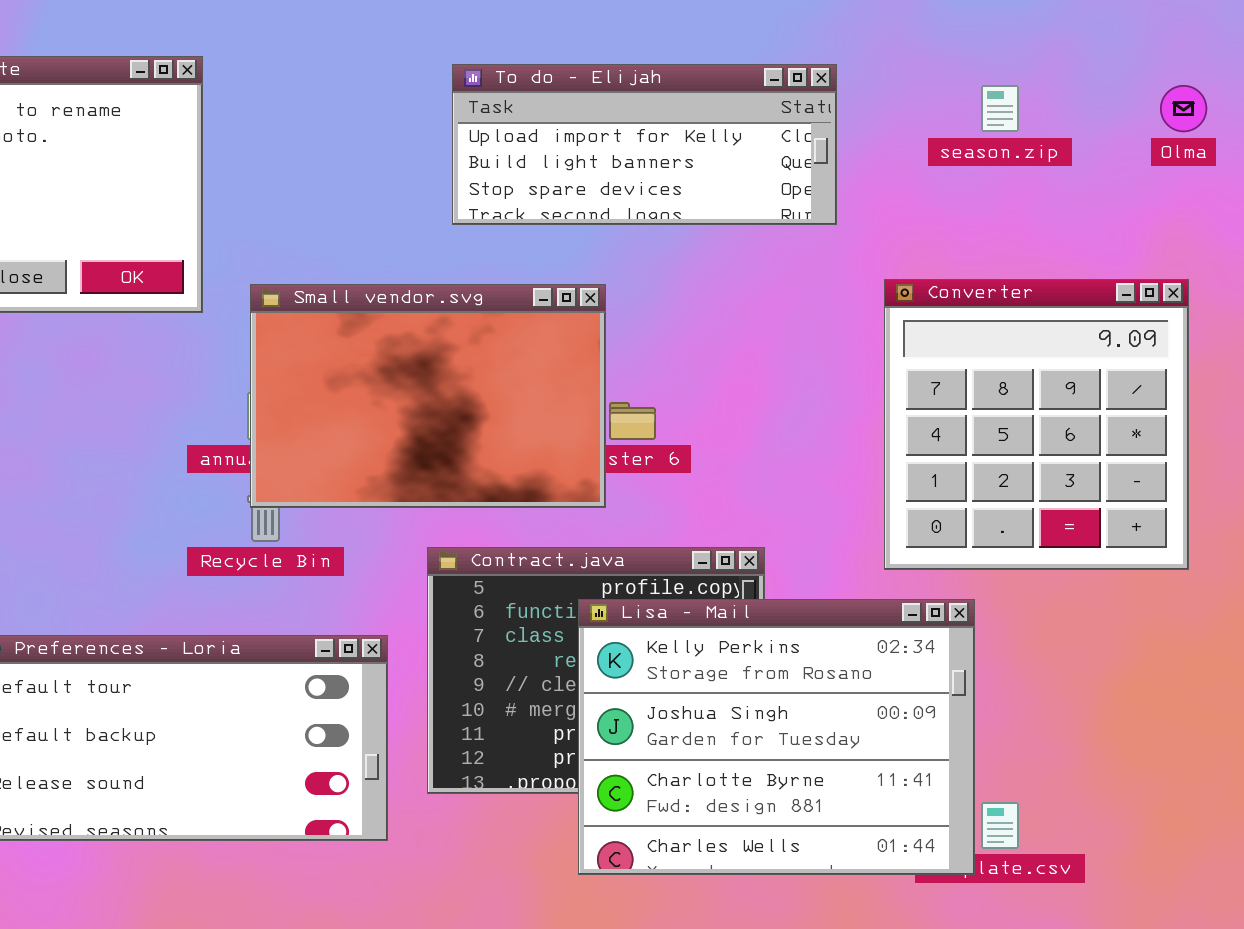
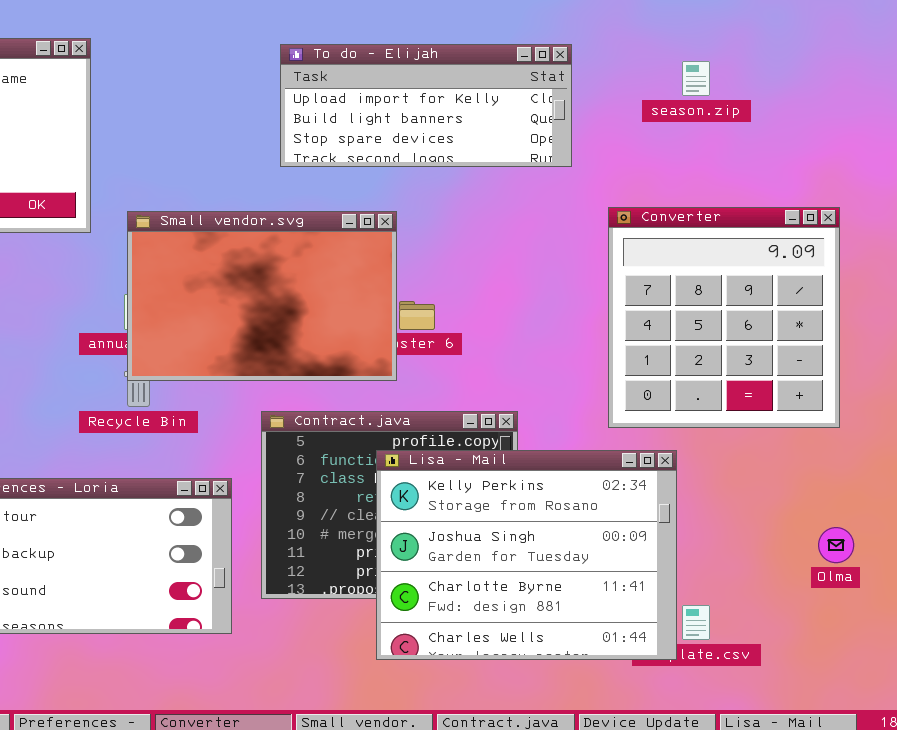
Olma: [1160,85,1207,132] -> [818,527,854,563], moved

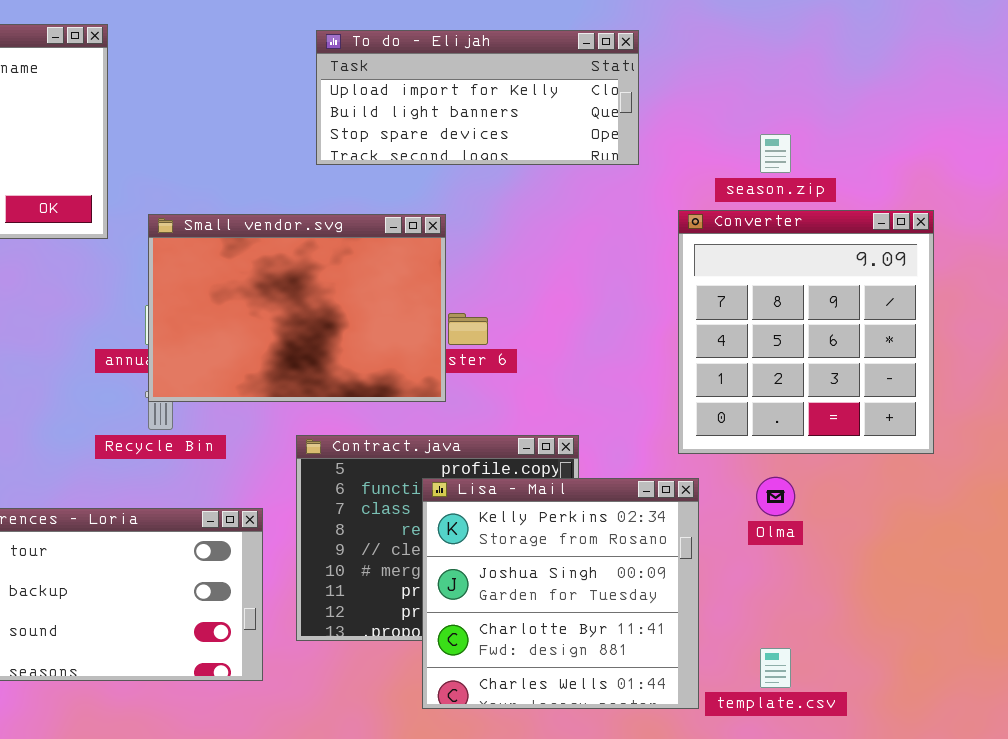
season.zip: [682,61,710,96] -> [760,134,791,173], moved
Lisa - Mail: [376,450,677,660] -> [422,478,699,709], resized
Olma: [818,527,854,563] -> [756,477,795,516], moved

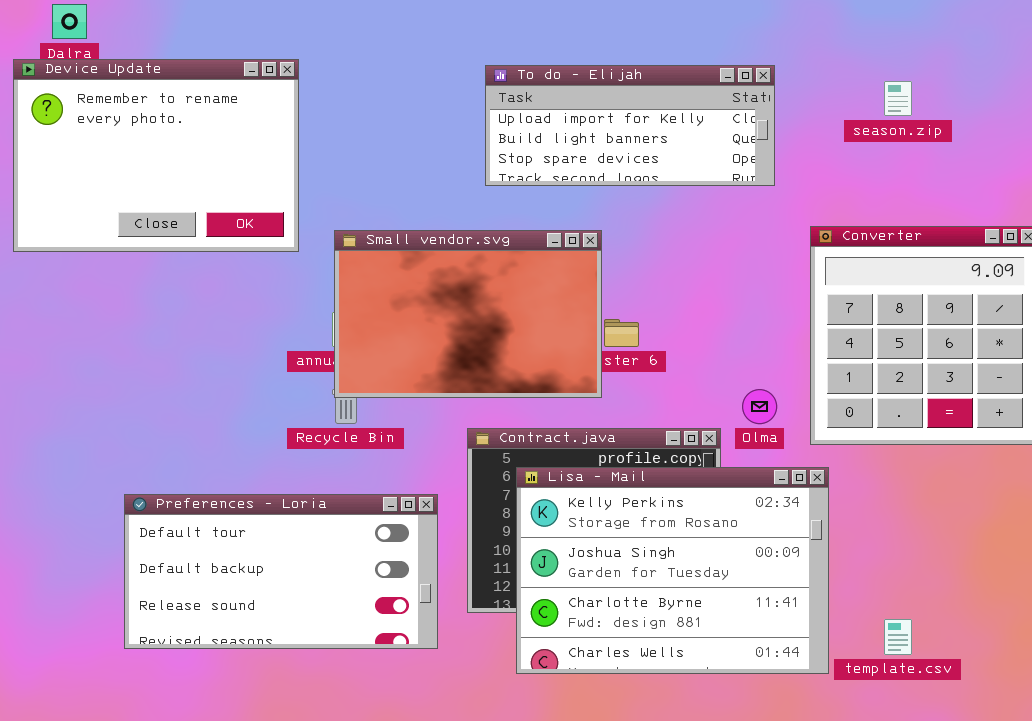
season.zip: [760,134,791,173] -> [884,81,912,116], moved
Olma: [756,477,795,516] -> [742,389,777,424], moved
Lisa - Mail: [422,478,699,709] -> [516,467,829,674], resized

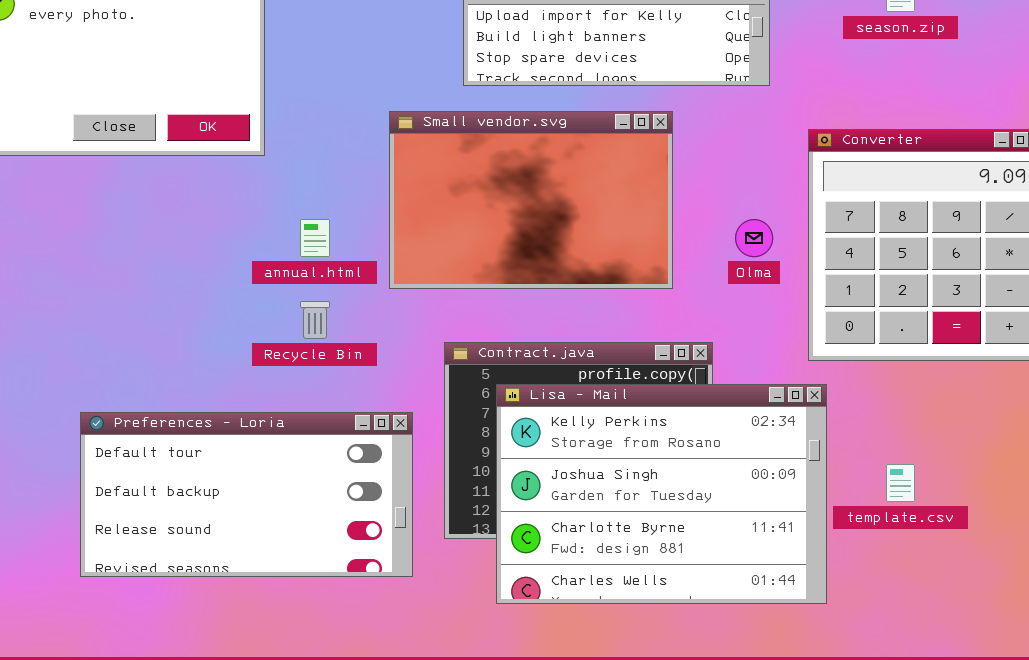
Small vendor.svg: [334,230,602,398] -> [389,111,673,289], moved
Olma: [742,389,777,424] -> [735,219,773,257], moved
template.csv: [884,619,912,655] -> [886,464,915,502], moved

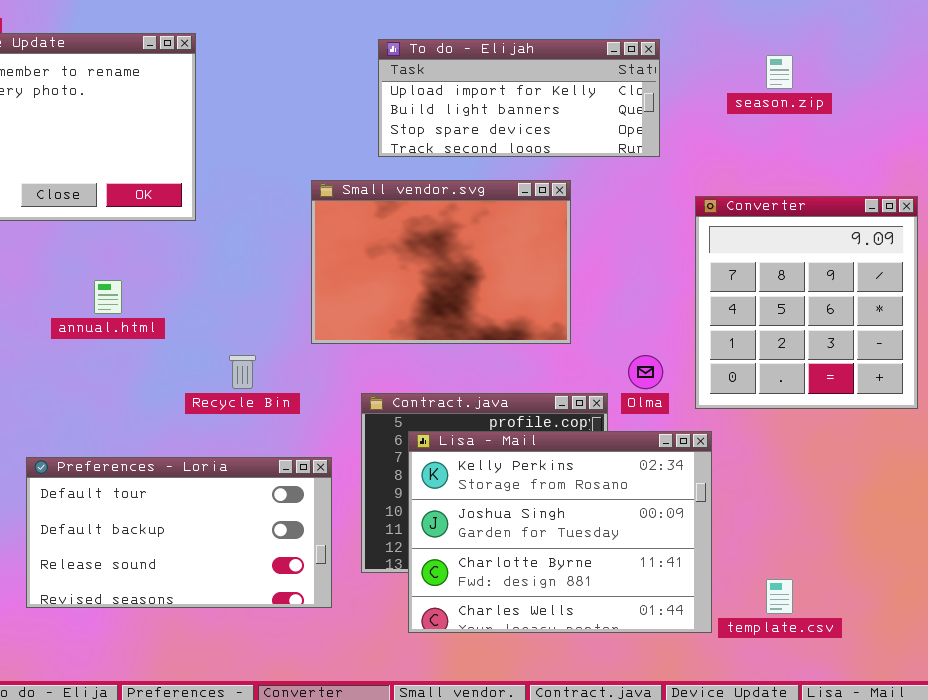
annual.html: [300,219,330,257] -> [94,280,122,314], moved
Olma: [735,219,773,257] -> [628,355,663,389], moved
template.csv: [886,464,915,502] -> [766,579,793,614], moved

